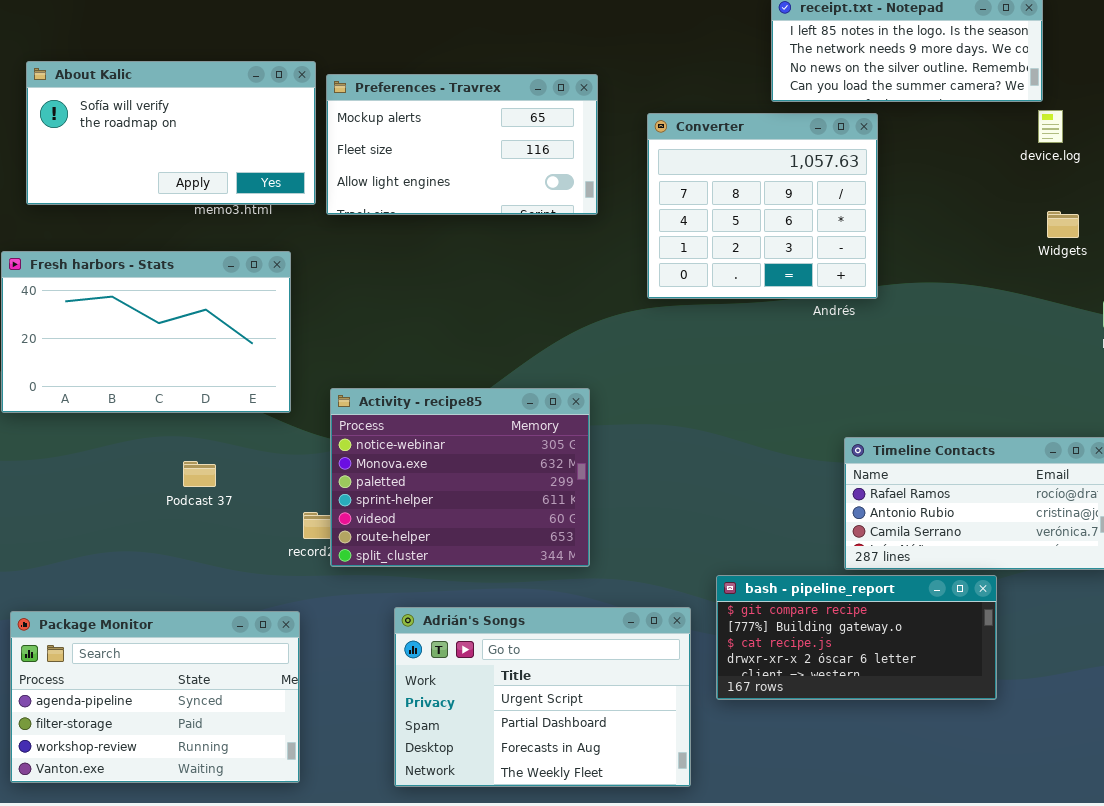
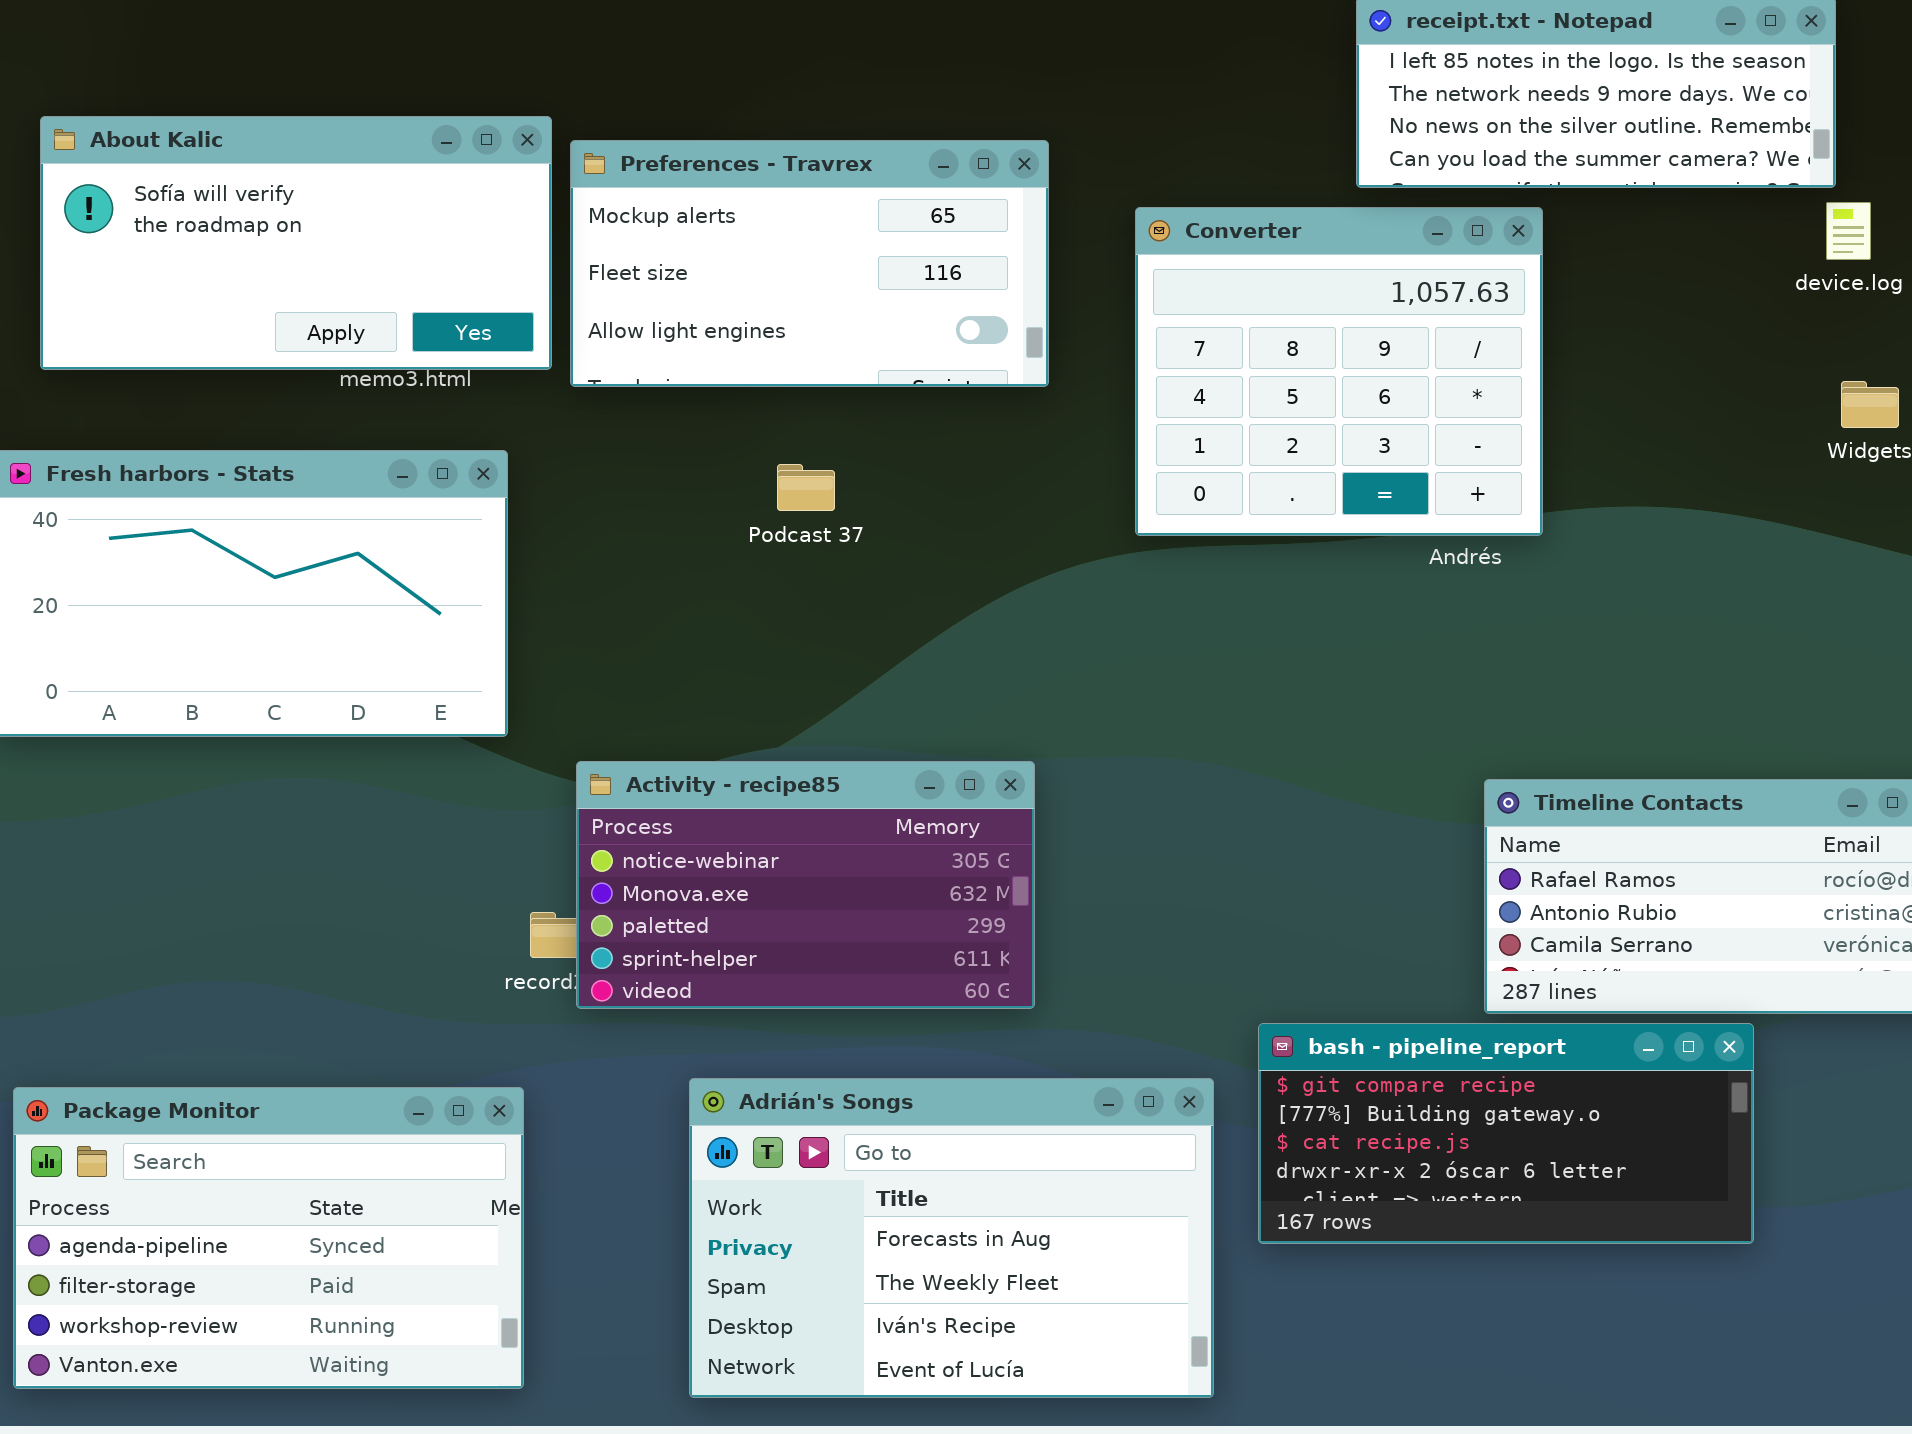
Activity - recipe85: [330,388,590,567] -> [576,761,1035,1009], resized
Podcast 37: [183,461,216,487] -> [777,464,835,511], moved
Adrián's Songs: [394,607,691,787] -> [689,1078,1214,1398], scrolled down 2 rows

